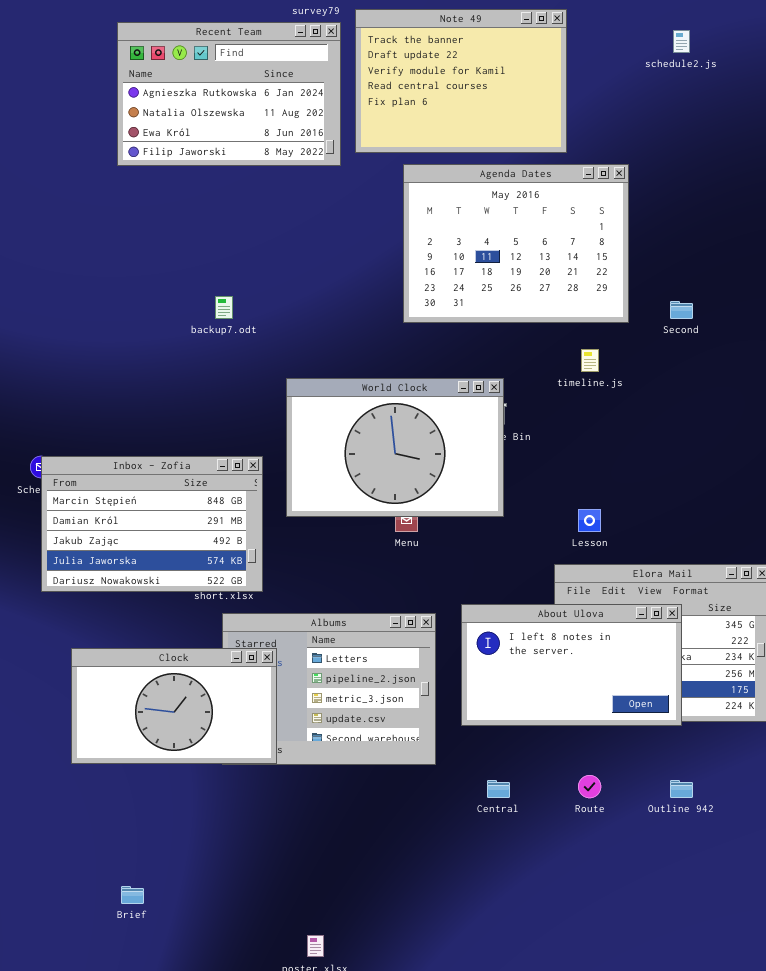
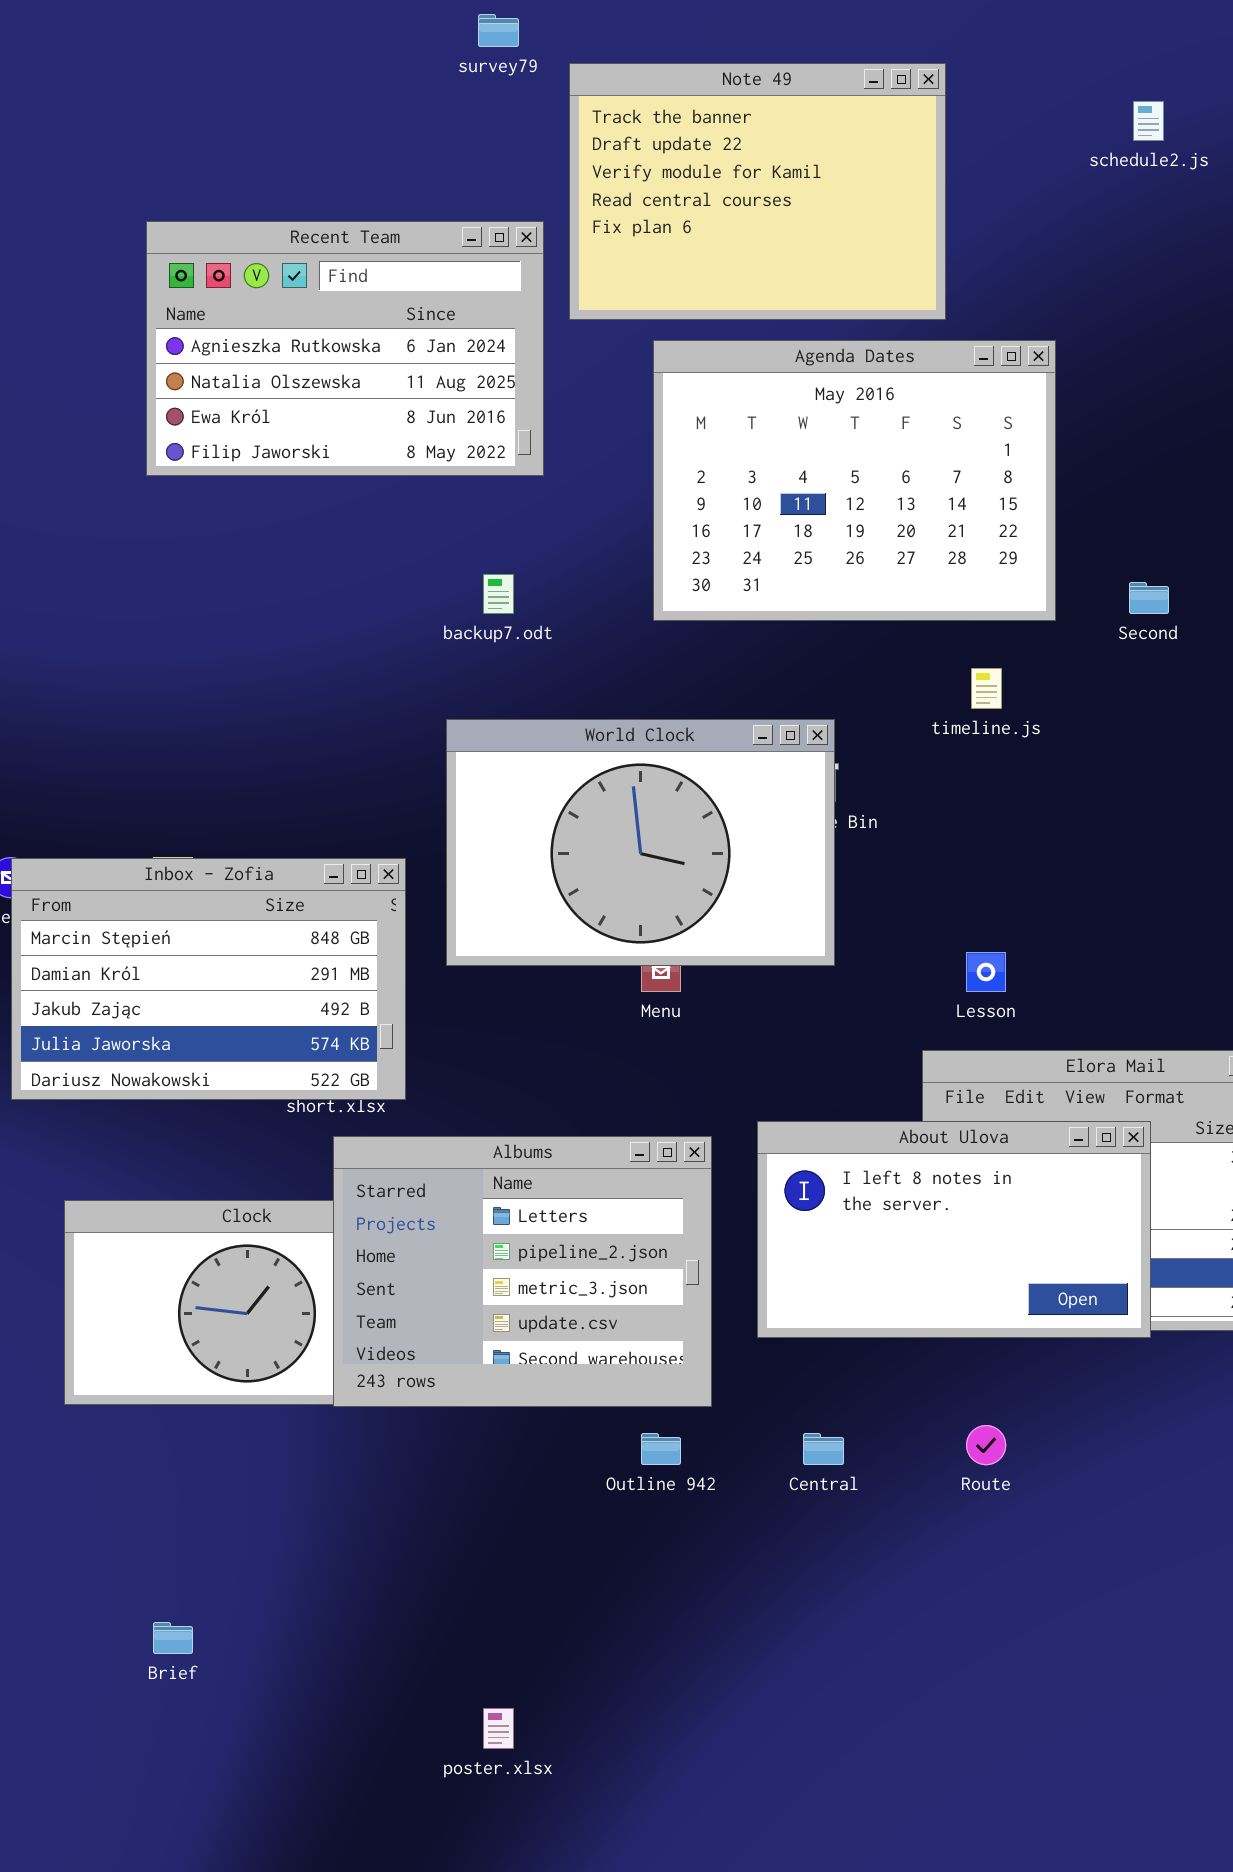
Recent Team: [117,22,341,166] -> [146,221,544,476], moved
backup7.odt: [215,296,233,319] -> [483,574,514,614], moved
Albums: [222,613,436,765] -> [333,1136,712,1407], raised
Outline 942: [670,780,693,798] -> [641,1433,681,1465], moved

